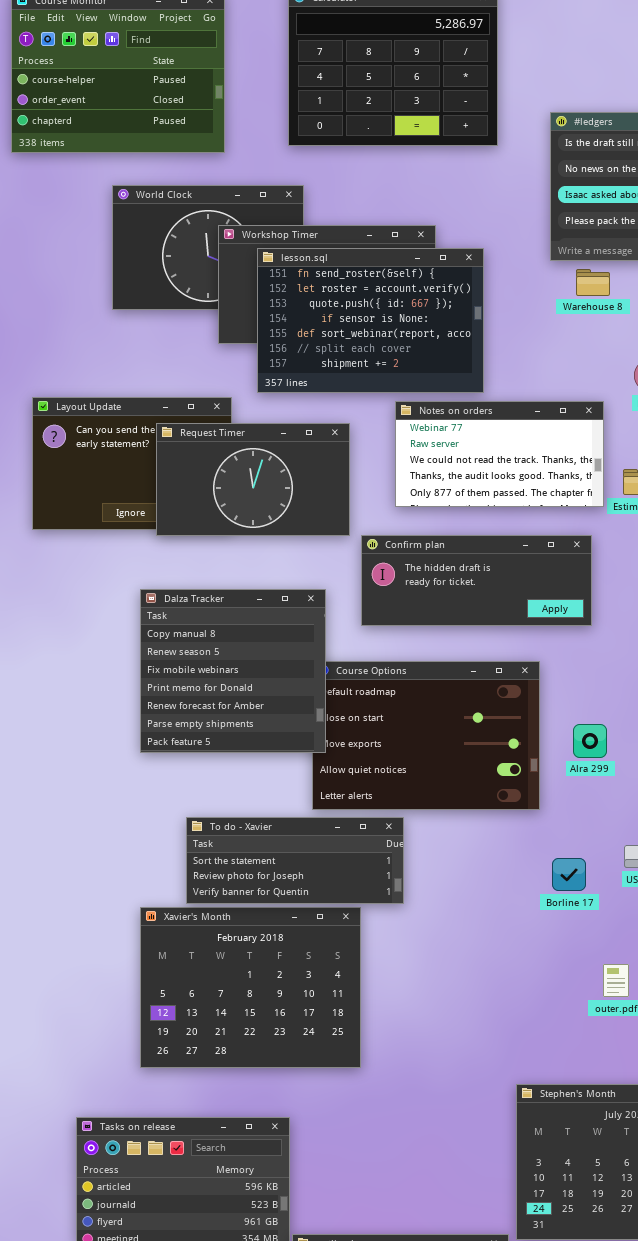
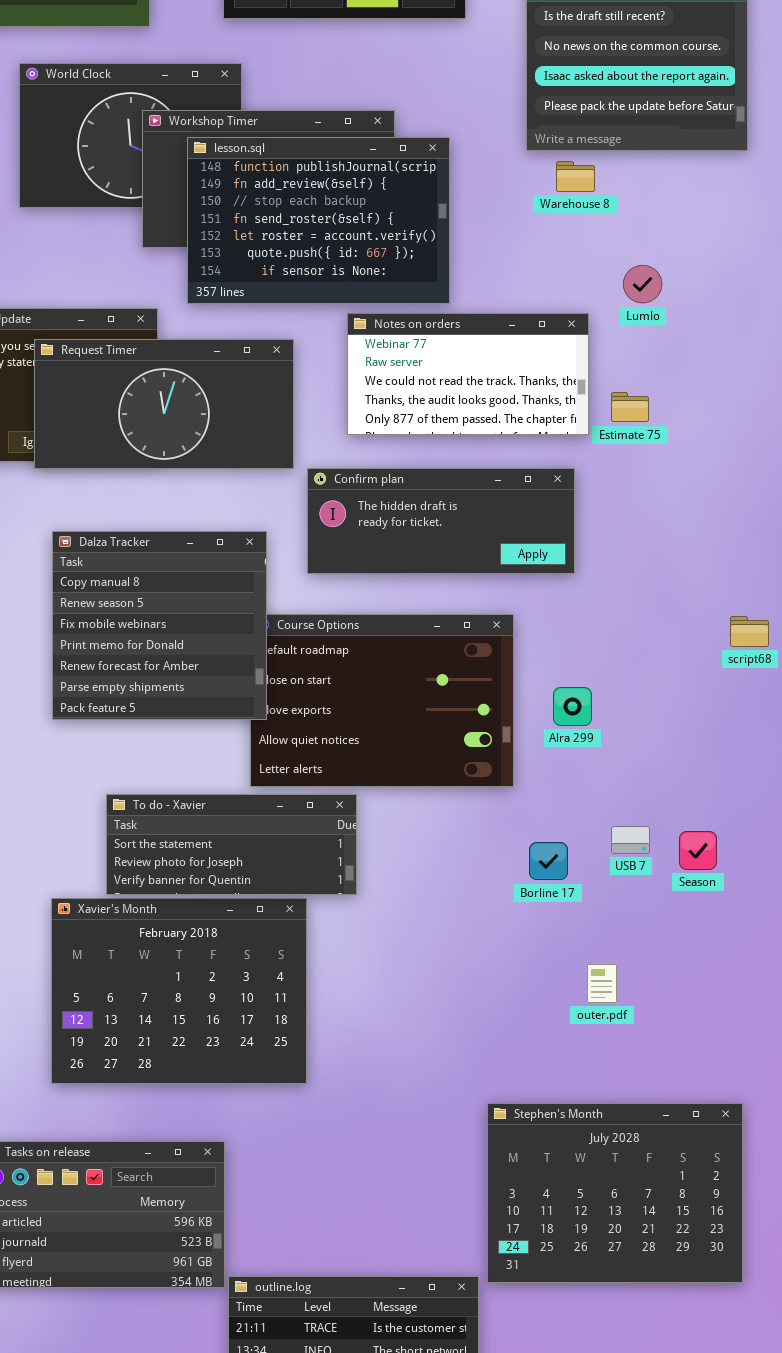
lesson.sql: [257,248,484,393] -> [187,137,450,304], scrolled up 3 rows
Request Timer: [156,423,350,536] -> [34,339,294,469], resized

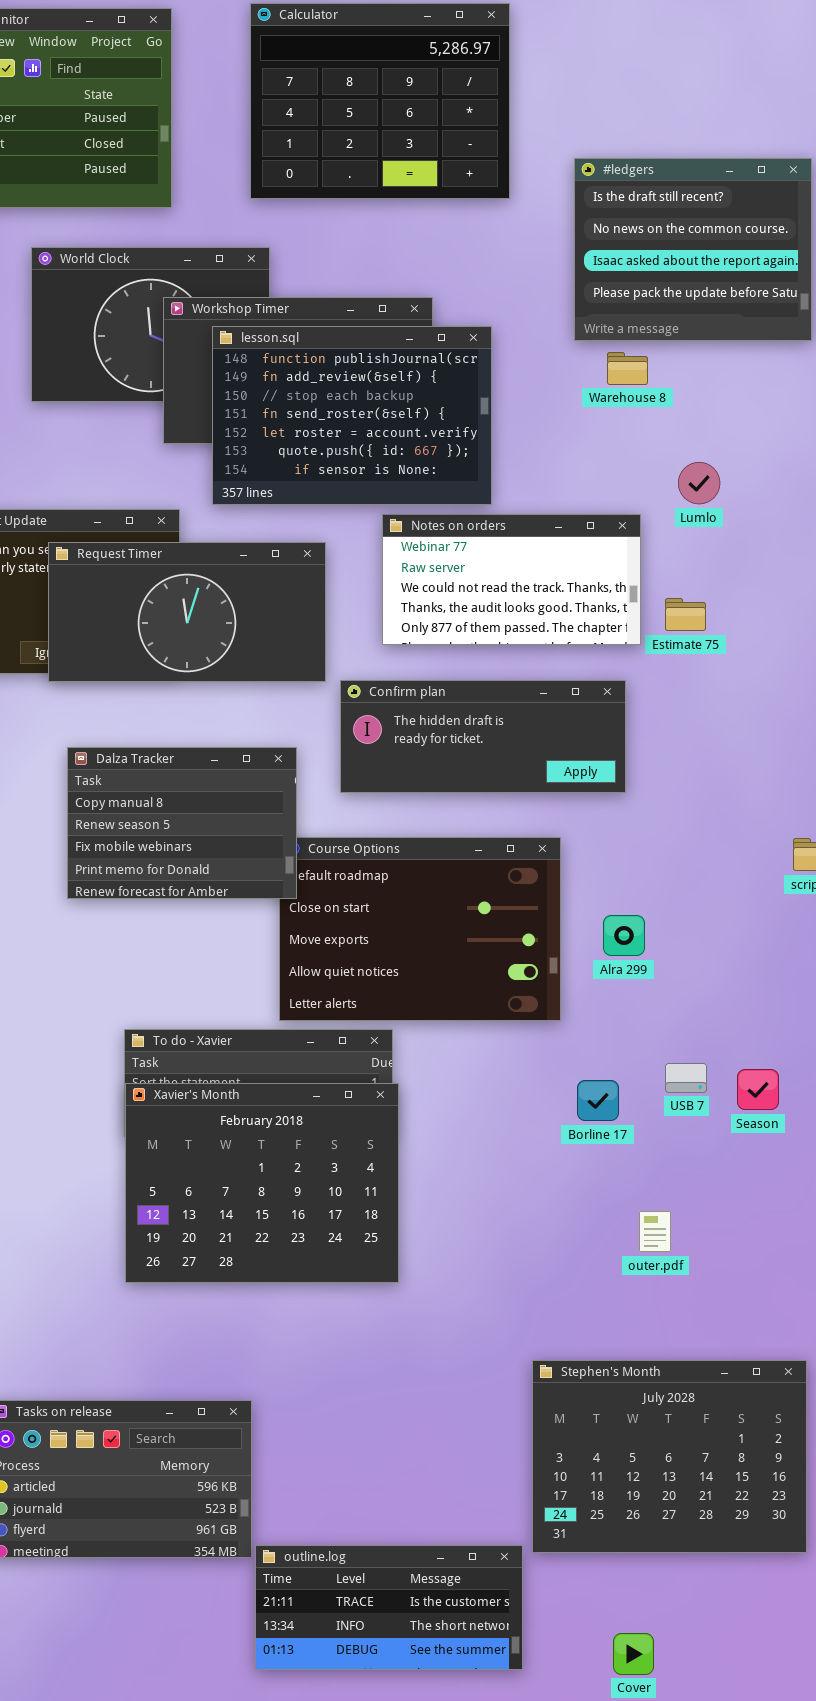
Dalza Tracker: [52,531,267,720] -> [67,747,297,899], resized
Xavier's Month: [51,898,307,1084] -> [125,1083,399,1283], moved

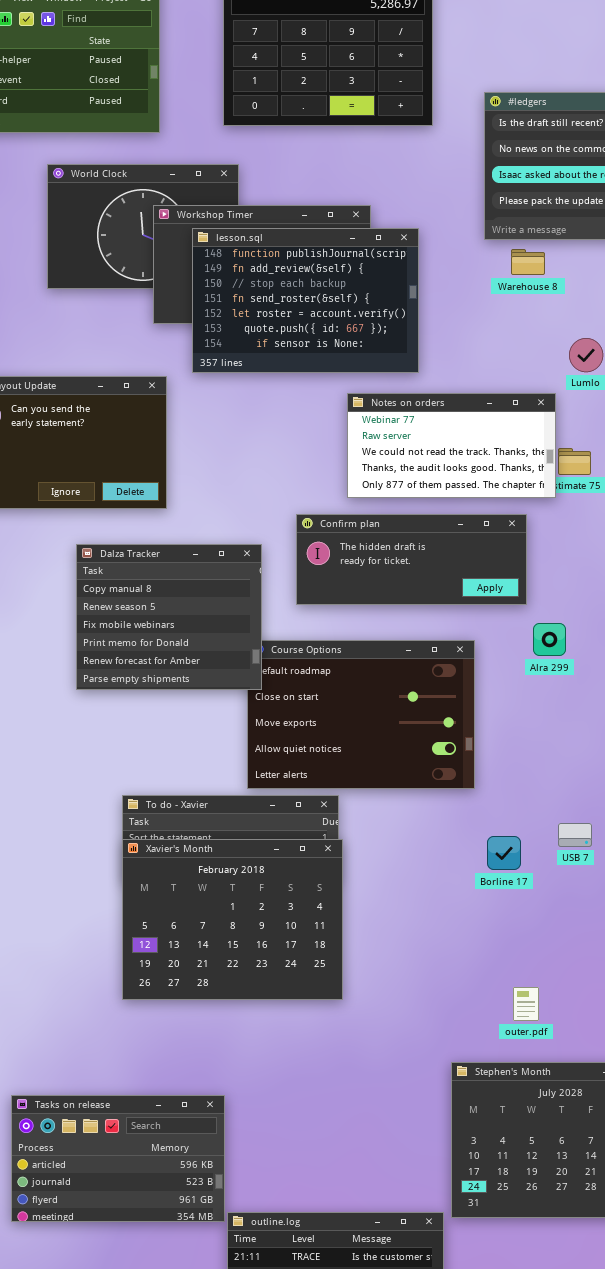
Notes on orders: [382,514,641,645] -> [347,393,556,498], moved
Request Timer: [48,542,326,682] -> none, closed
Dalza Tracker: [67,747,297,899] -> [76,544,262,690], resized
Alra 299: [603,915,645,956] -> [533,623,566,656], moved
outer.pdf: [639,1211,671,1252] -> [513,987,539,1021], moved

